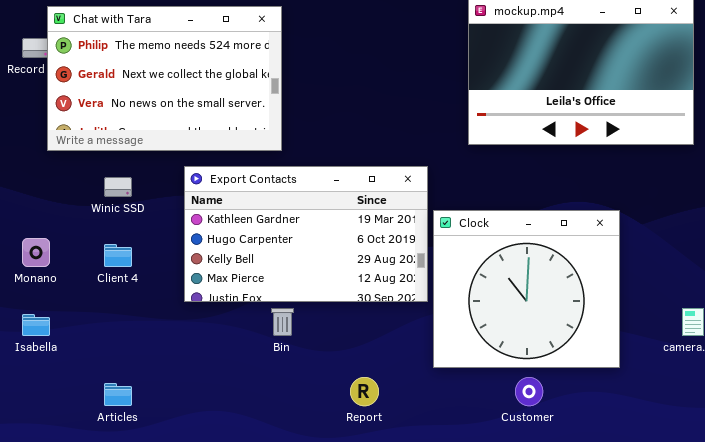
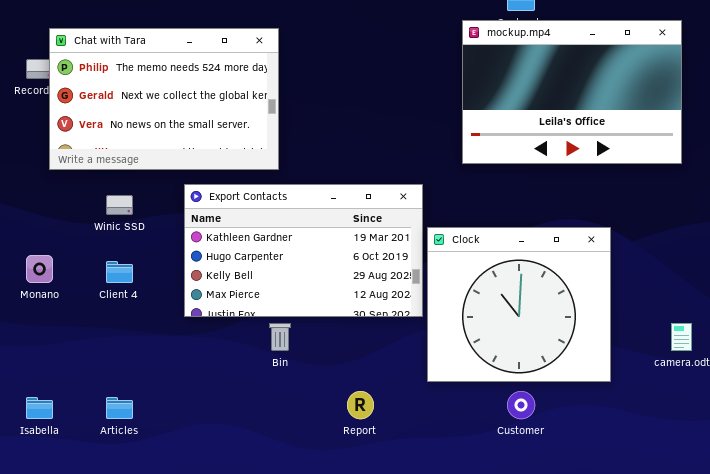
Isabella: [22,314,50,336] -> [26,397,53,419], moved

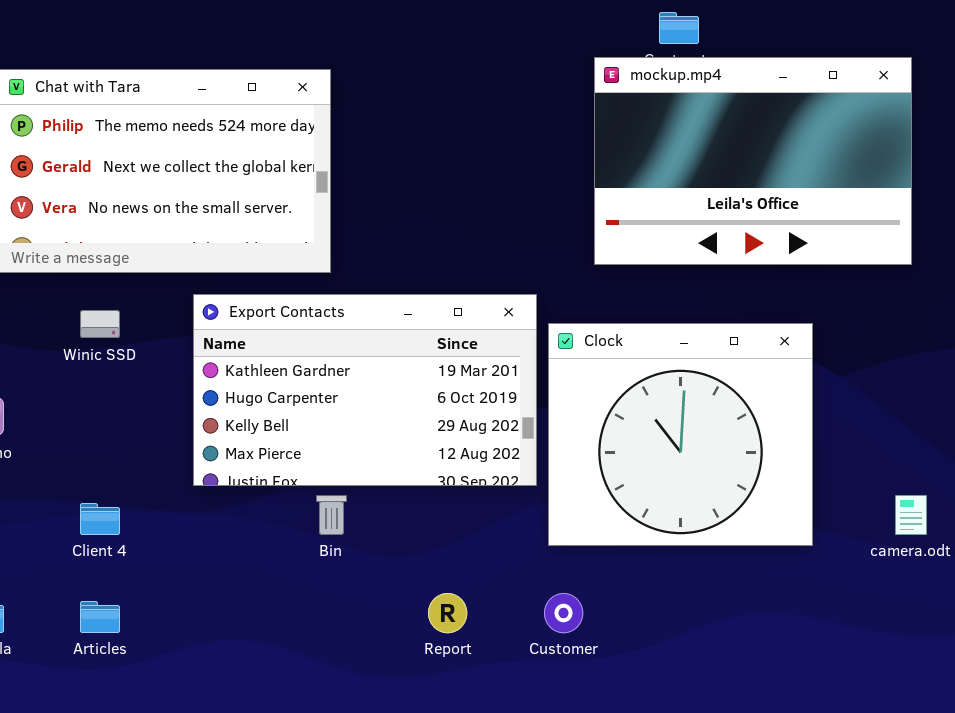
Clock: [427,227,611,382] -> [548,323,813,546], moved
Client 4: [106,261,133,283] -> [80,503,120,535], moved
Customer: [507,391,535,419] -> [544,593,583,633], moved

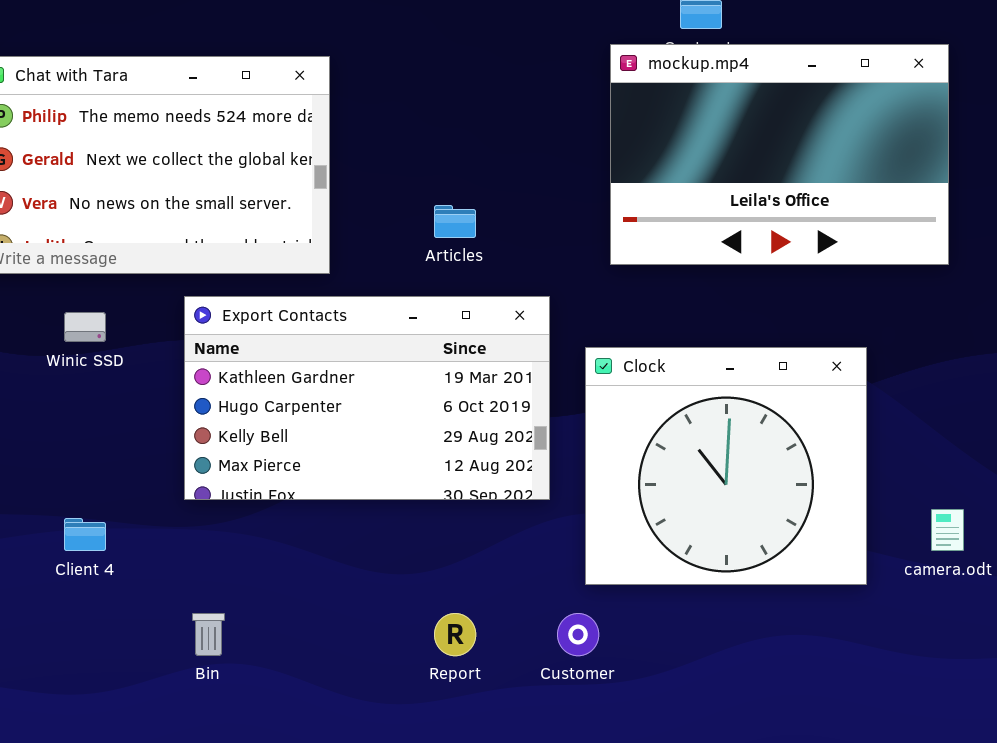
Clock: [548,323,813,546] -> [585,347,867,585], moved
Bin: [316,495,347,535] -> [192,613,225,656], moved
Articles: [80,601,120,633] -> [434,205,476,238], moved

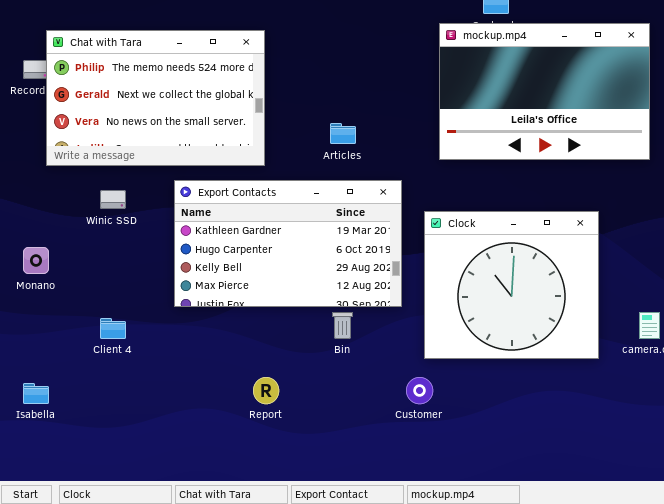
Bin: [192,613,225,656] -> [332,312,353,339], moved
Report: [434,613,476,656] -> [253,377,279,404], moved

